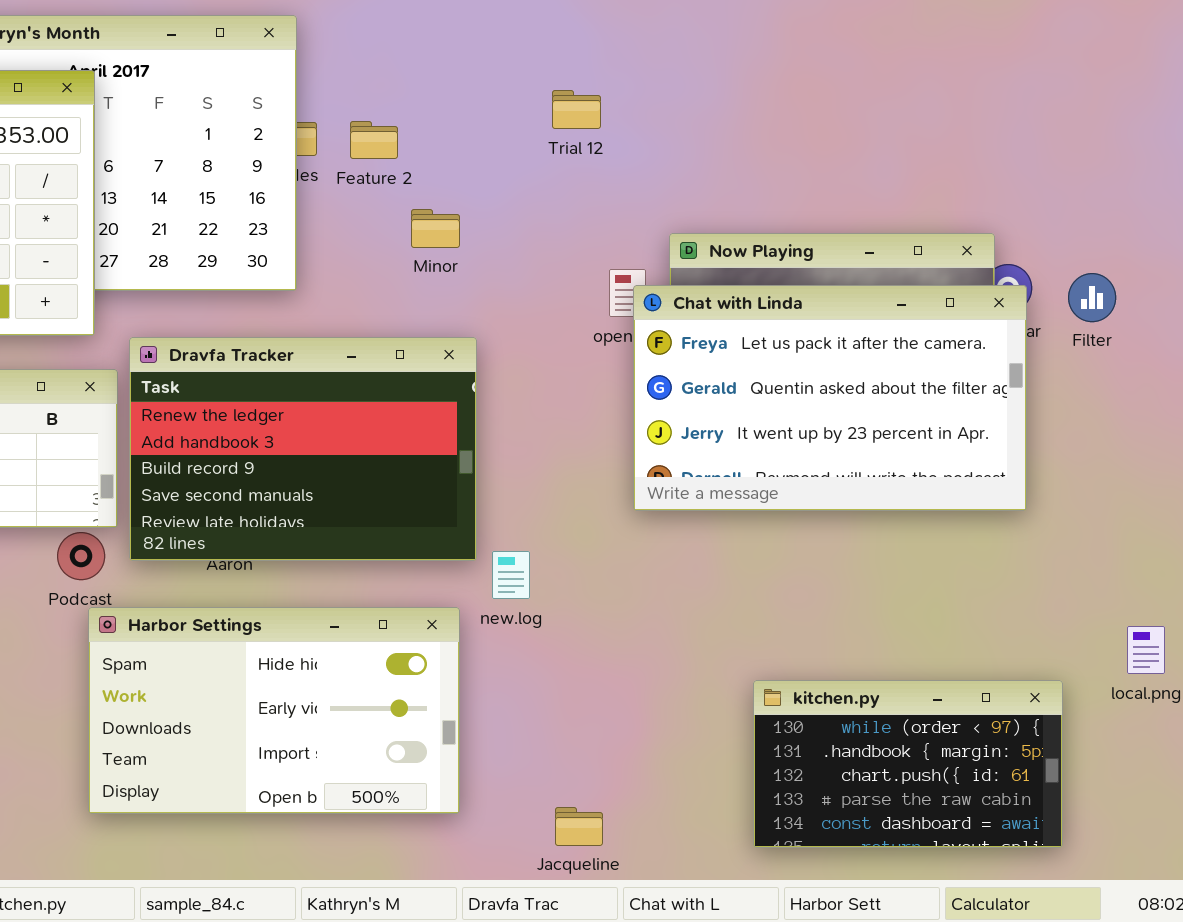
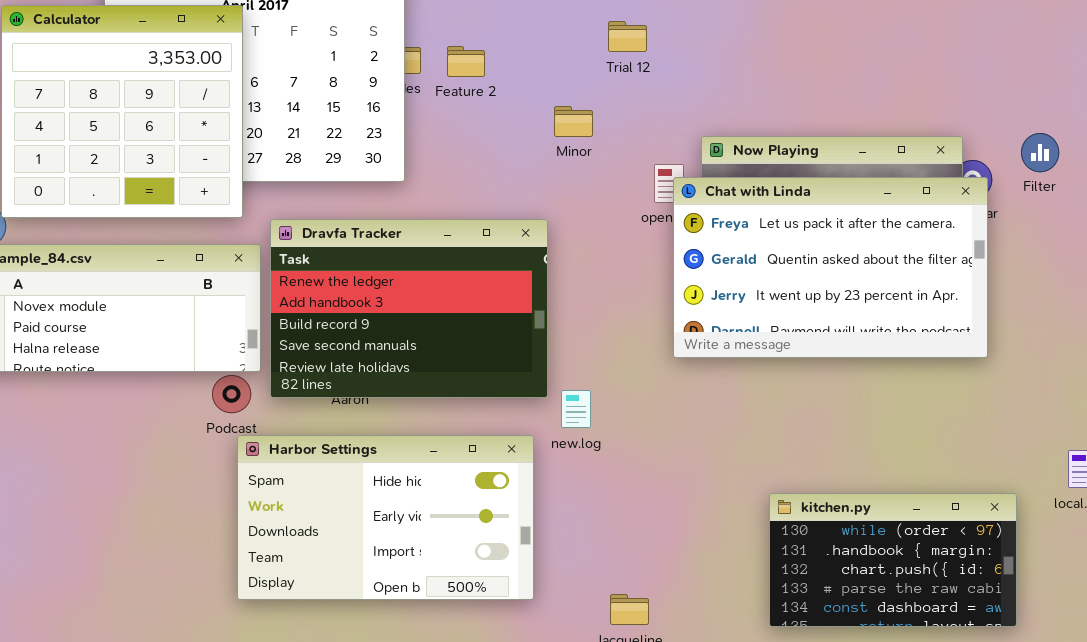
Minor: [411,209,460,248] -> [554,106,593,137], moved
Filter: [1068,273,1116,322] -> [1021,133,1059,172], moved

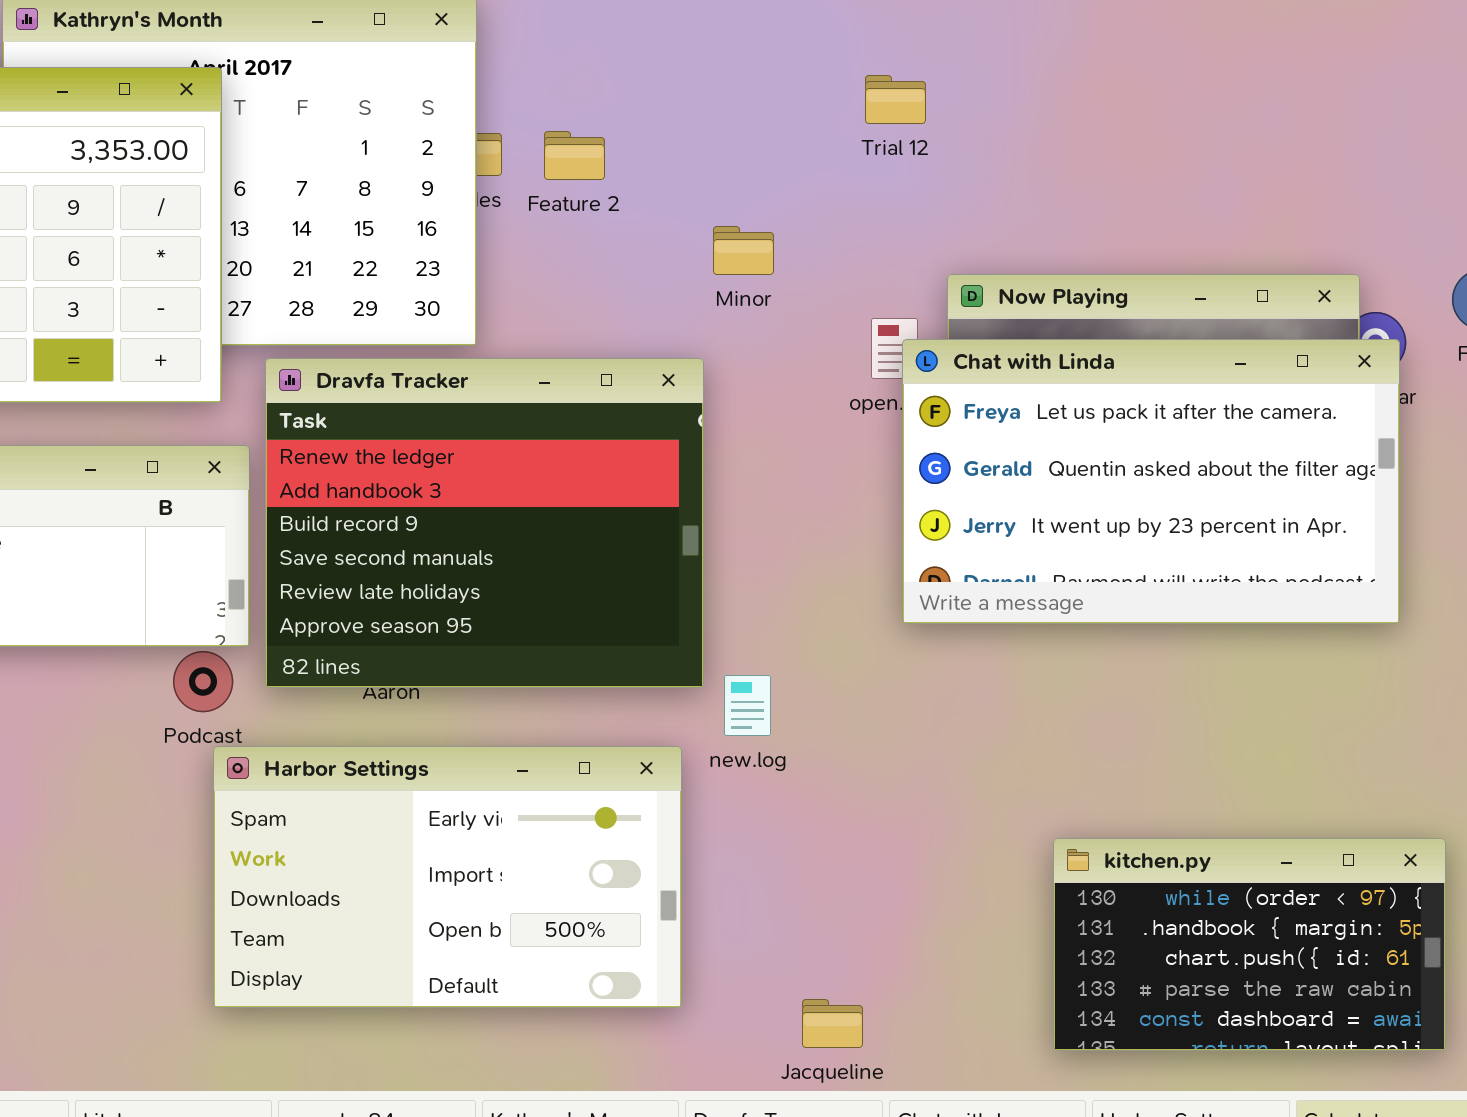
Trial 12: [608,21,647,52] -> [865,75,926,124], moved
Dravfa Tracker: [270,219,548,398] -> [265,358,704,688], resized
Harbor Settings: [237,435,534,600] -> [213,746,682,1008], scrolled down 1 row

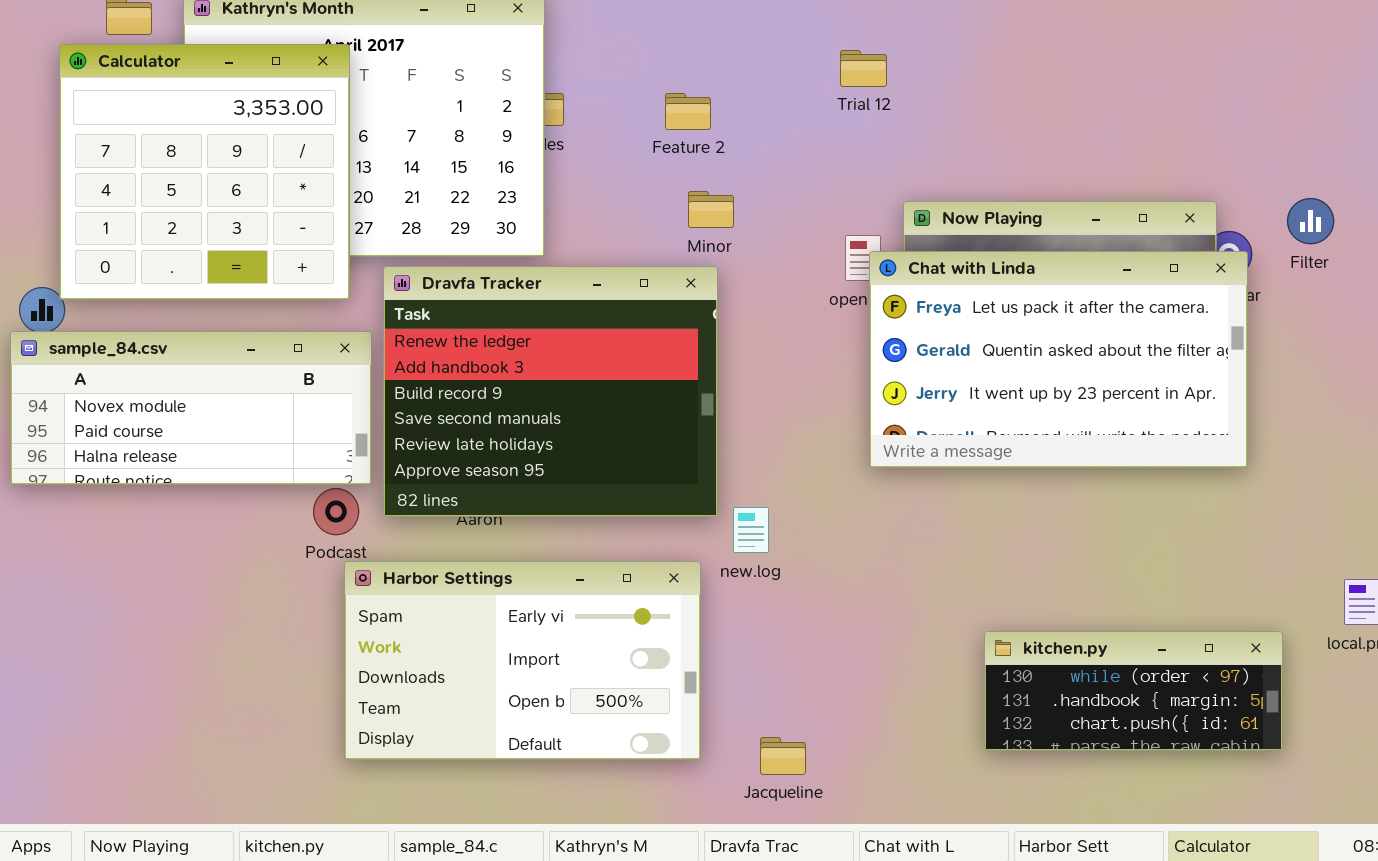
Feature 2: [544,131,605,180] -> [665,93,711,130], moved
Minor: [713,226,774,275] -> [688,191,734,228], moved
kitchen.py: [1053,838,1446,1051] -> [984,631,1283,751], resized
Jacqueline: [802,999,863,1048] -> [760,737,806,775], moved

